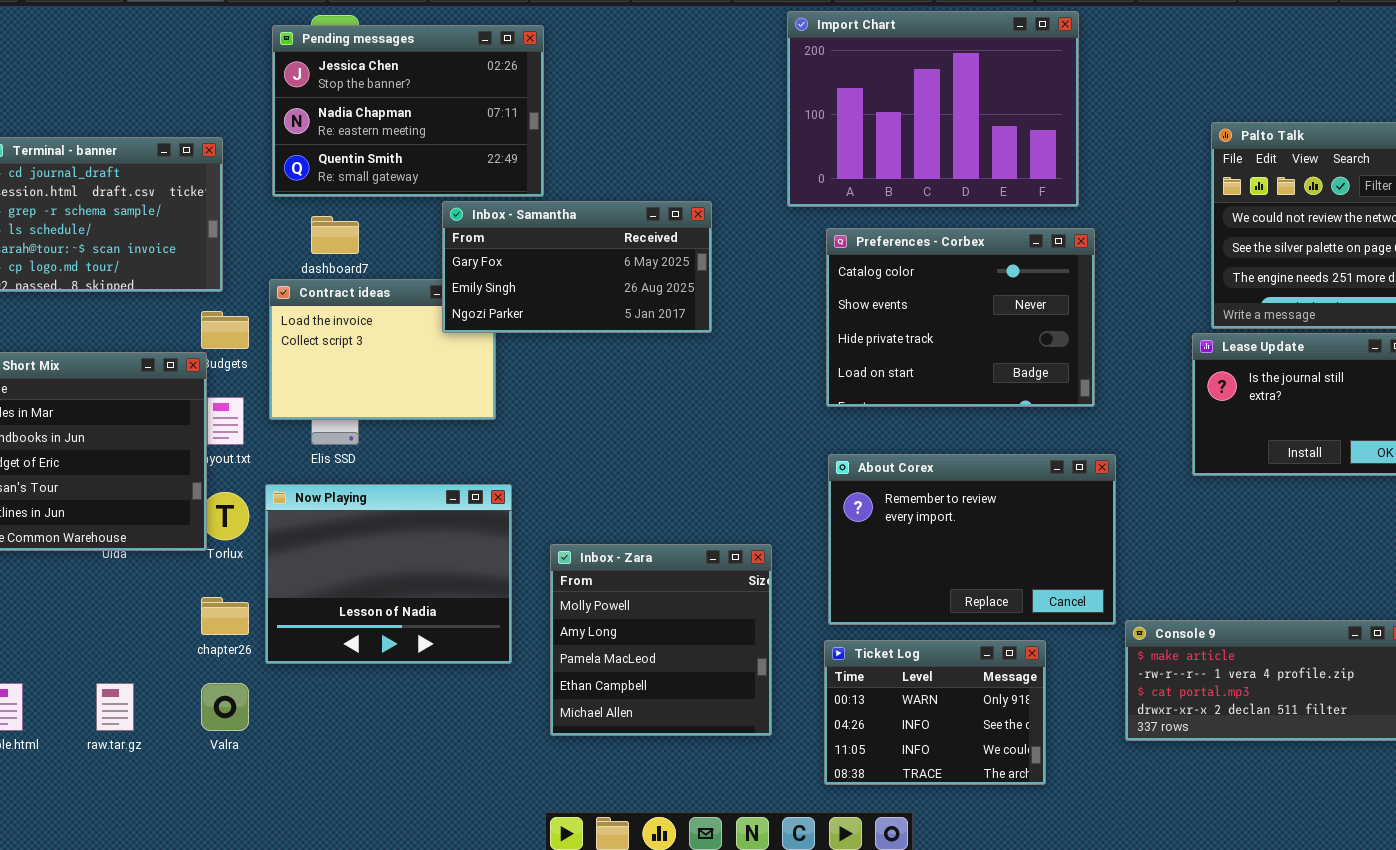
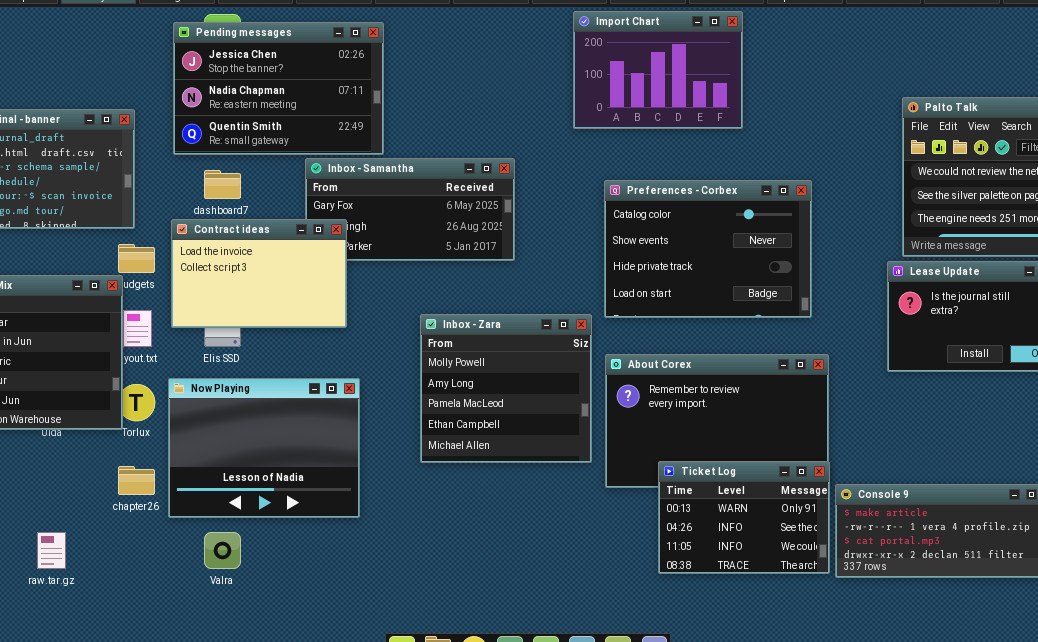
Import Chart: [787,11,1079,207] -> [573,11,743,129], resized
Contract ideas: [269,279,496,420] -> [171,219,347,328], raised
Inbox - Zara: [550,544,772,736] -> [420,314,592,463], moved
Ticket Log: [824,640,1046,785] -> [658,461,830,574], moved
Valra: [201,683,249,731] -> [204,532,241,569], moved

